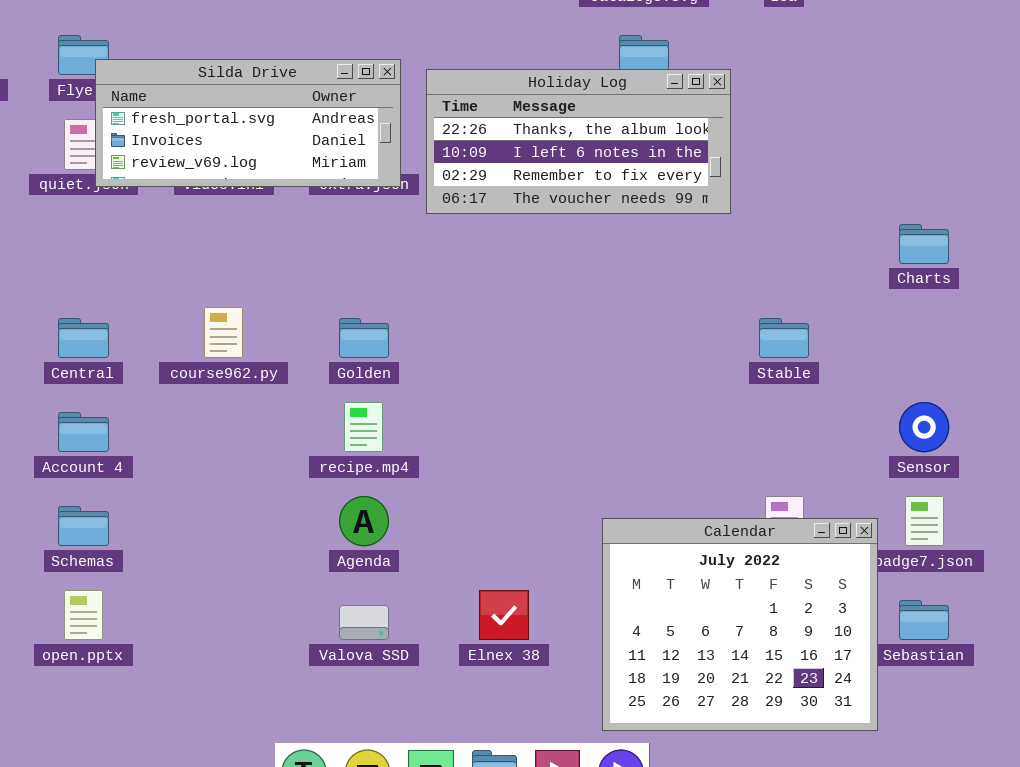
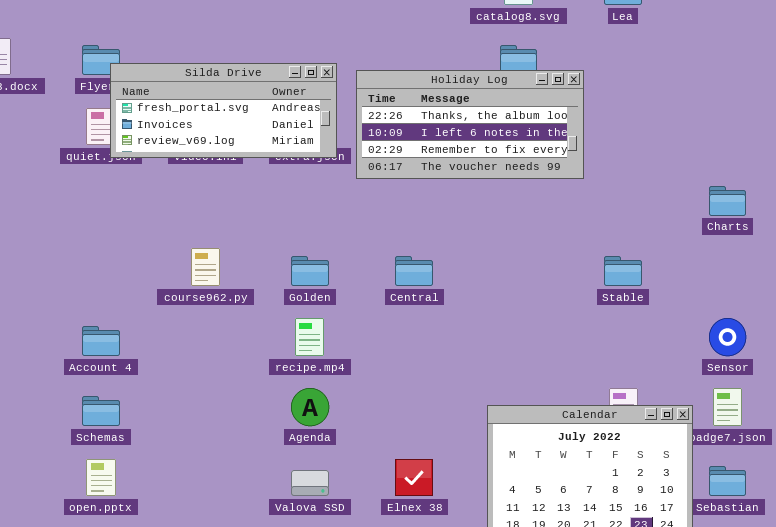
Central: [58,318,109,358] -> [395,256,433,286], moved

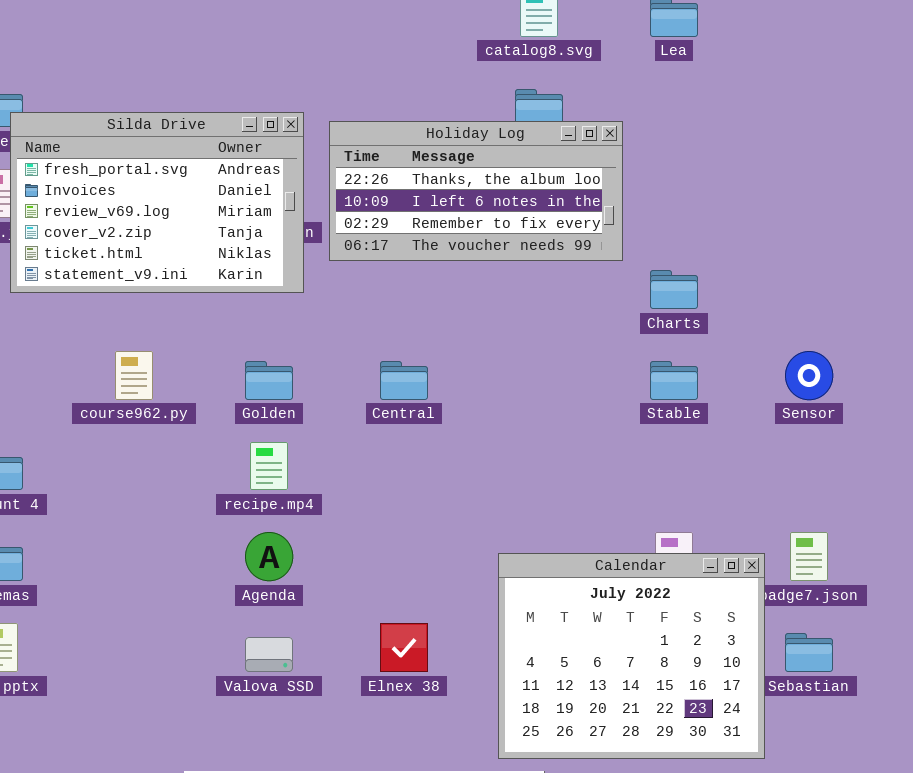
Silda Drive: [110,63,337,158] -> [10,112,304,293], resized
Charts: [709,186,746,216] -> [650,270,698,309], moved
Sensor: [709,318,746,356] -> [785,351,833,400], moved

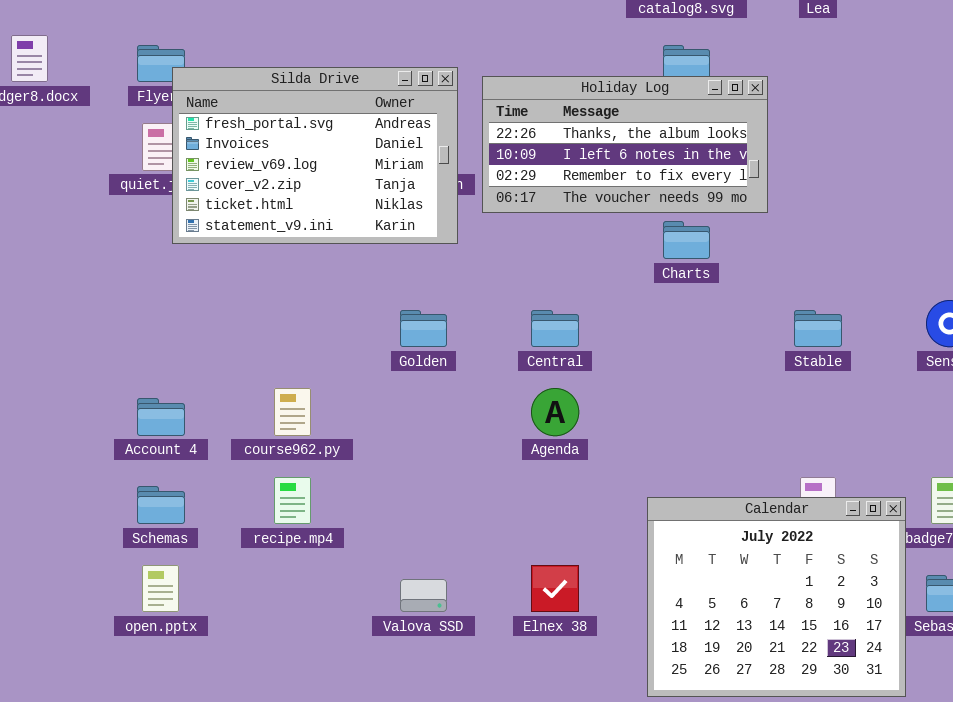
Charts: [650,270,698,309] -> [663,221,710,259], moved
course962.py: [115,351,153,400] -> [274,388,311,436], moved
recipe.mp4: [250,442,288,490] -> [274,477,311,524], moved
Agenda: [245,532,293,581] -> [531,388,579,436], moved

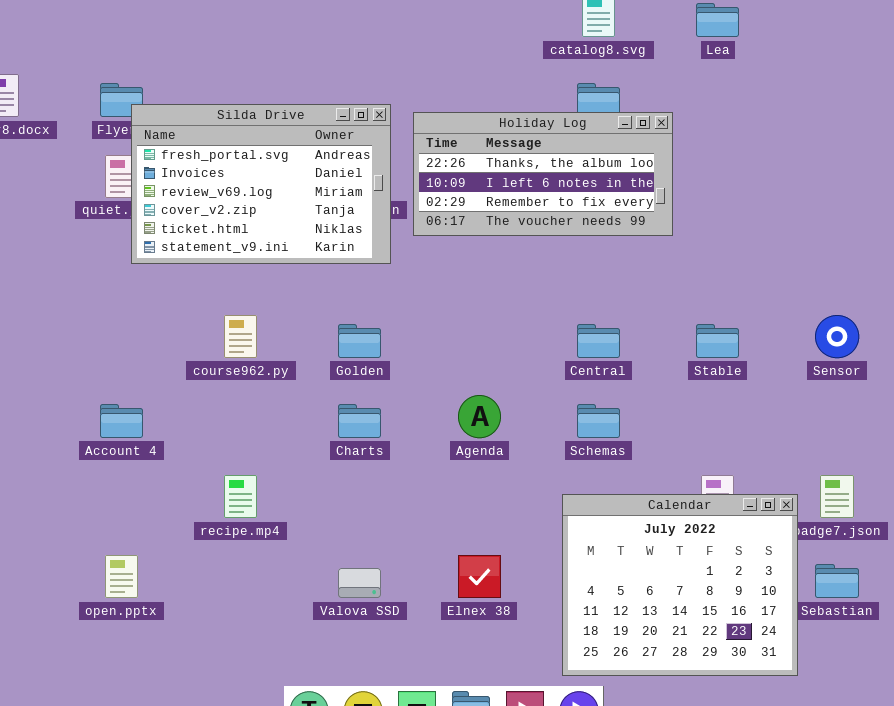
Charts: [663,221,710,259] -> [338,404,381,438], moved
Central: [531,310,579,347] -> [577,324,620,358], moved
course962.py: [274,388,311,436] -> [224,315,257,358], moved
Schemas: [137,486,185,524] -> [577,404,620,438], moved

